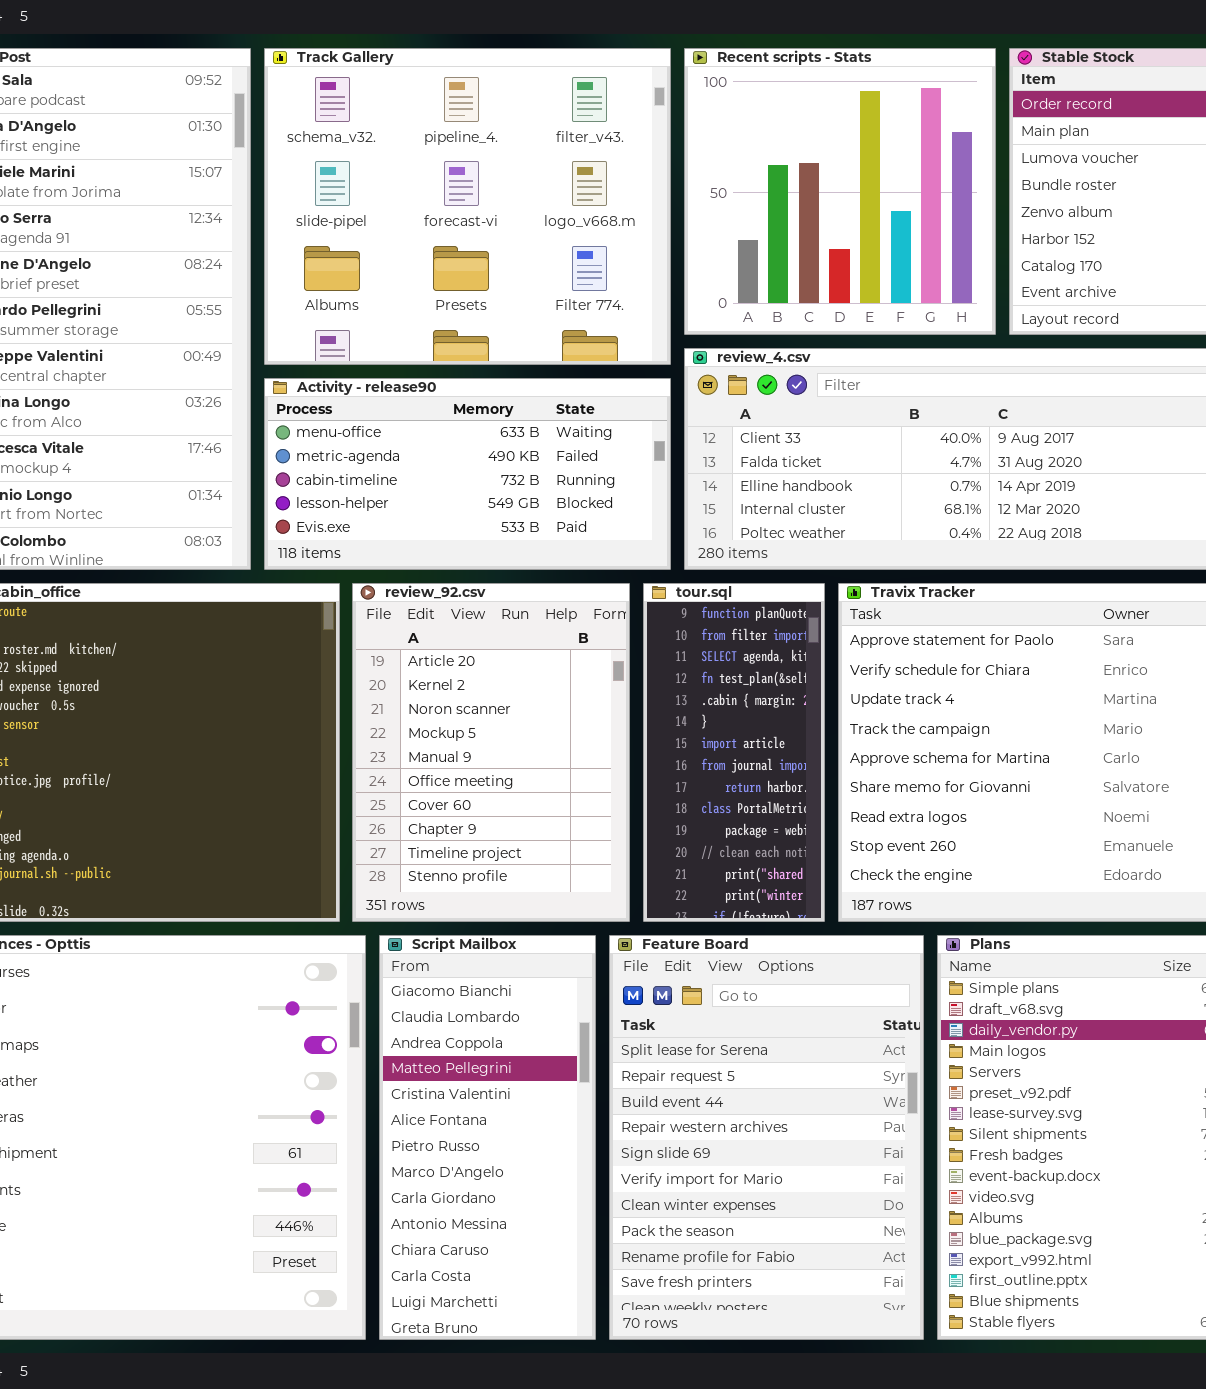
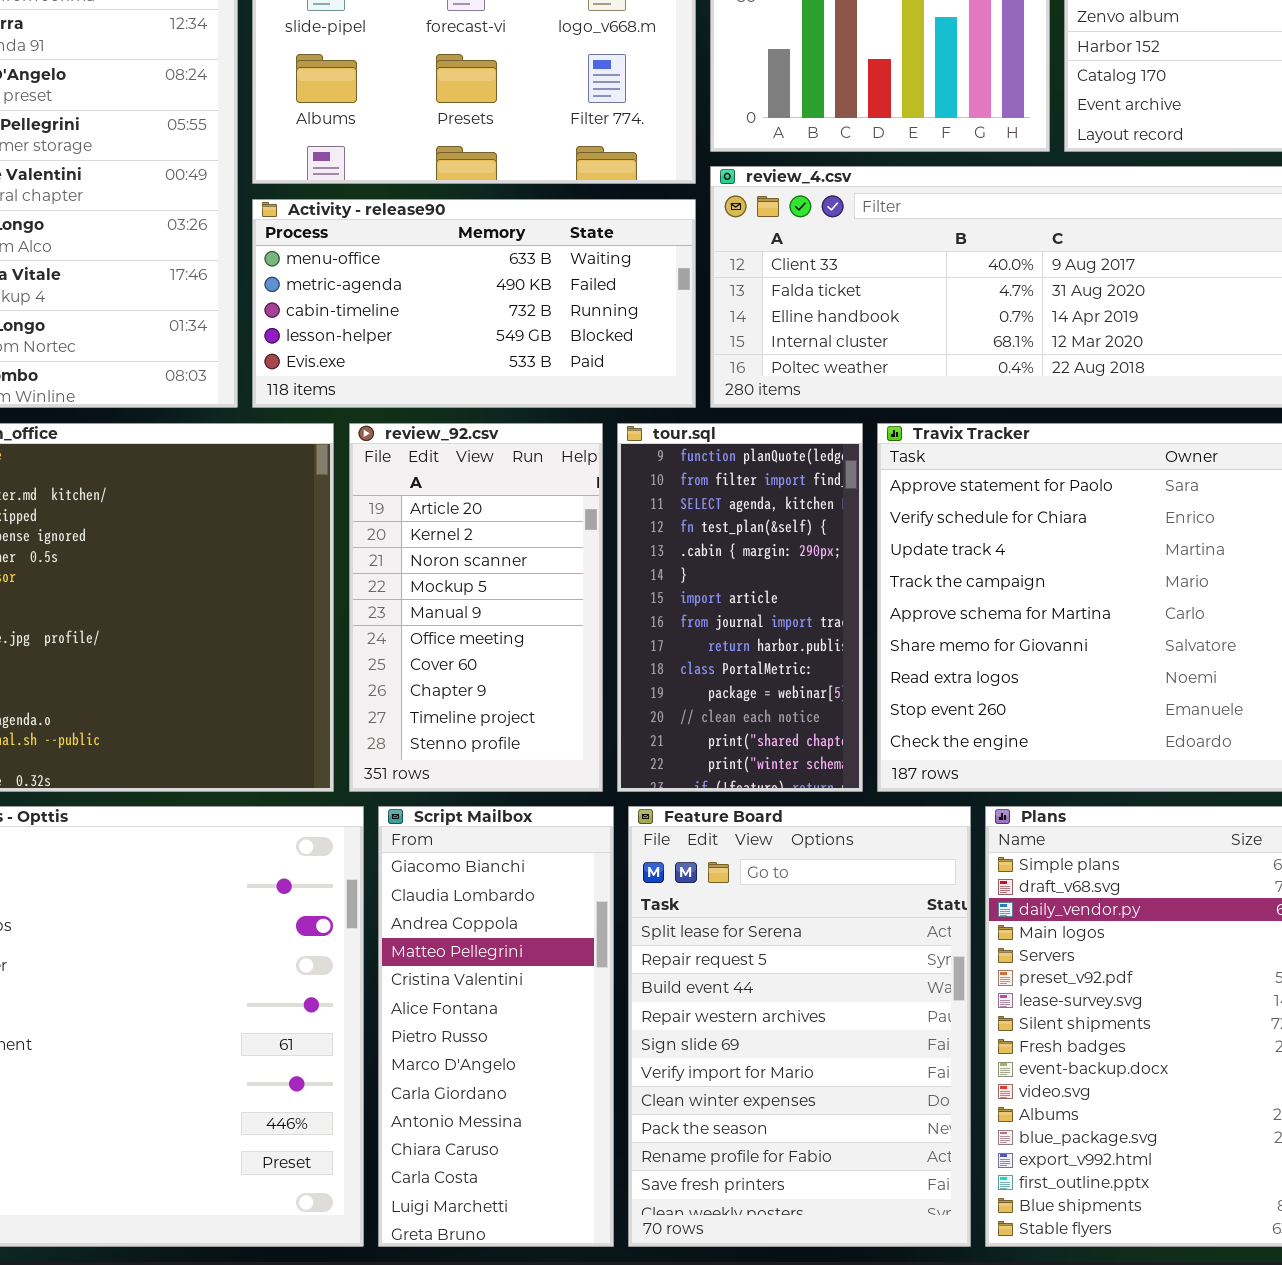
review_92.csv: [352,583,630,922] -> [349,423,603,792], resized
tour.sql: [643,583,825,922] -> [617,423,863,792], resized

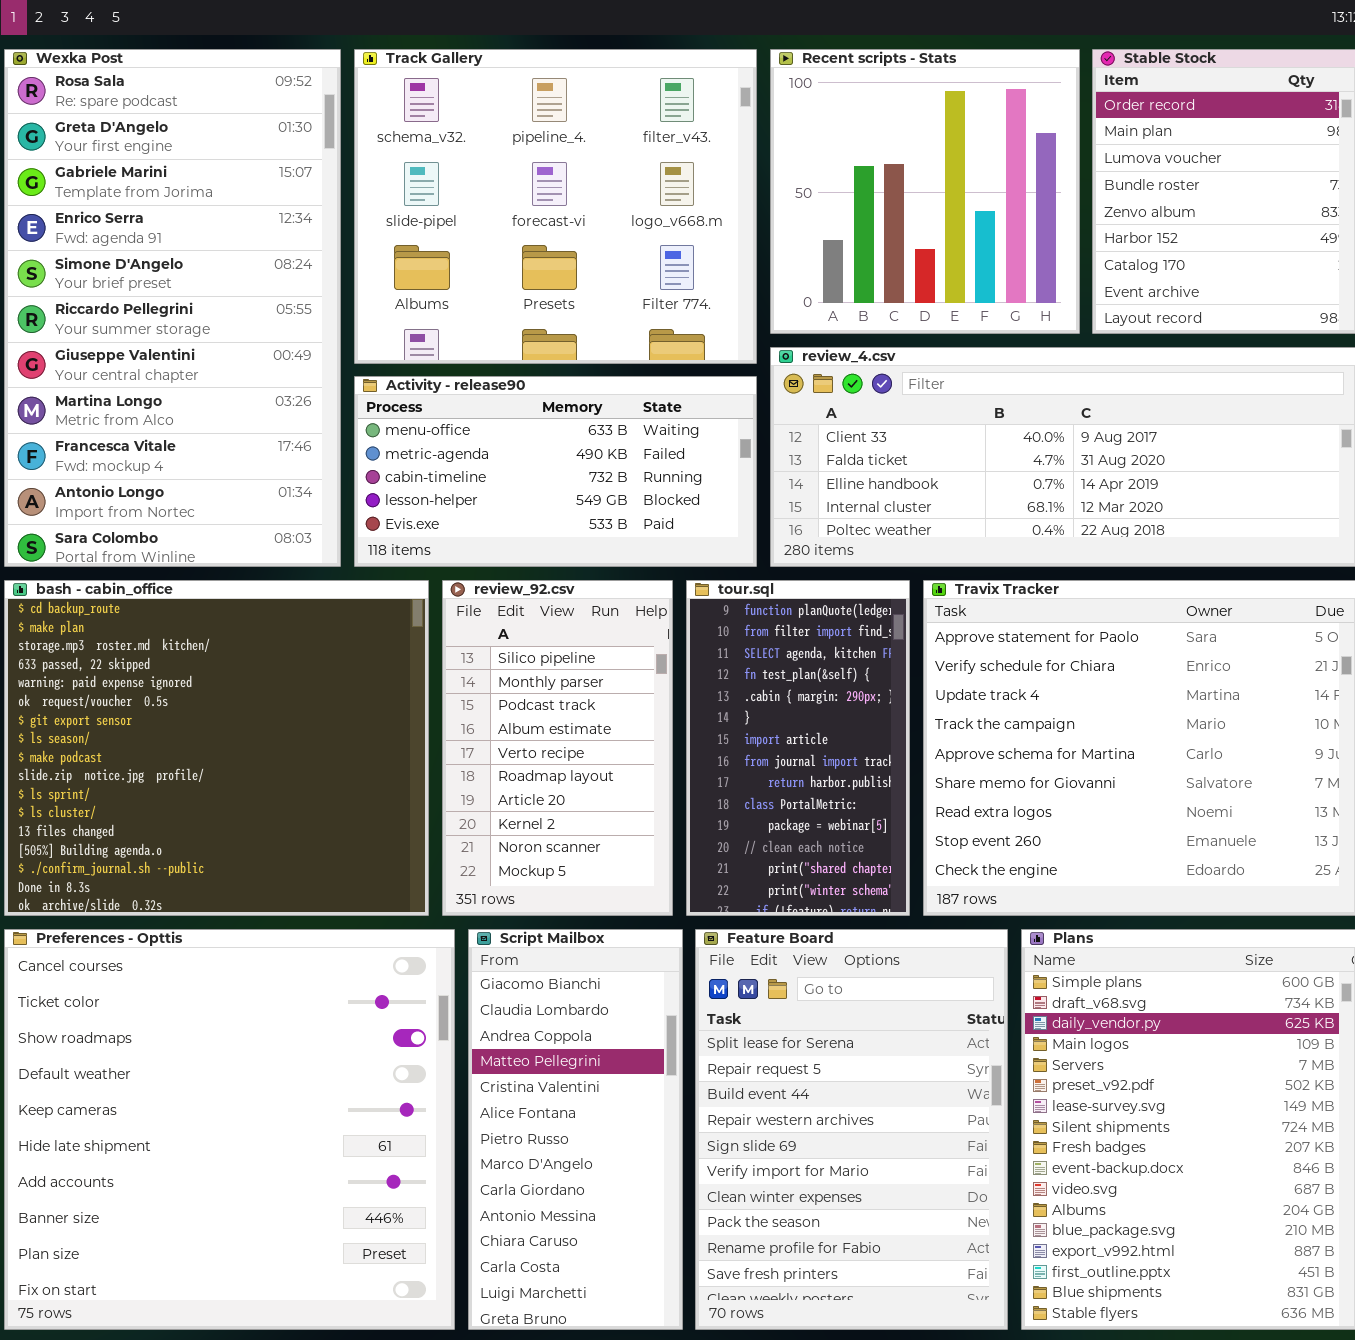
review_92.csv: [349,423,603,792] -> [442,580,673,916], scrolled up 6 rows

